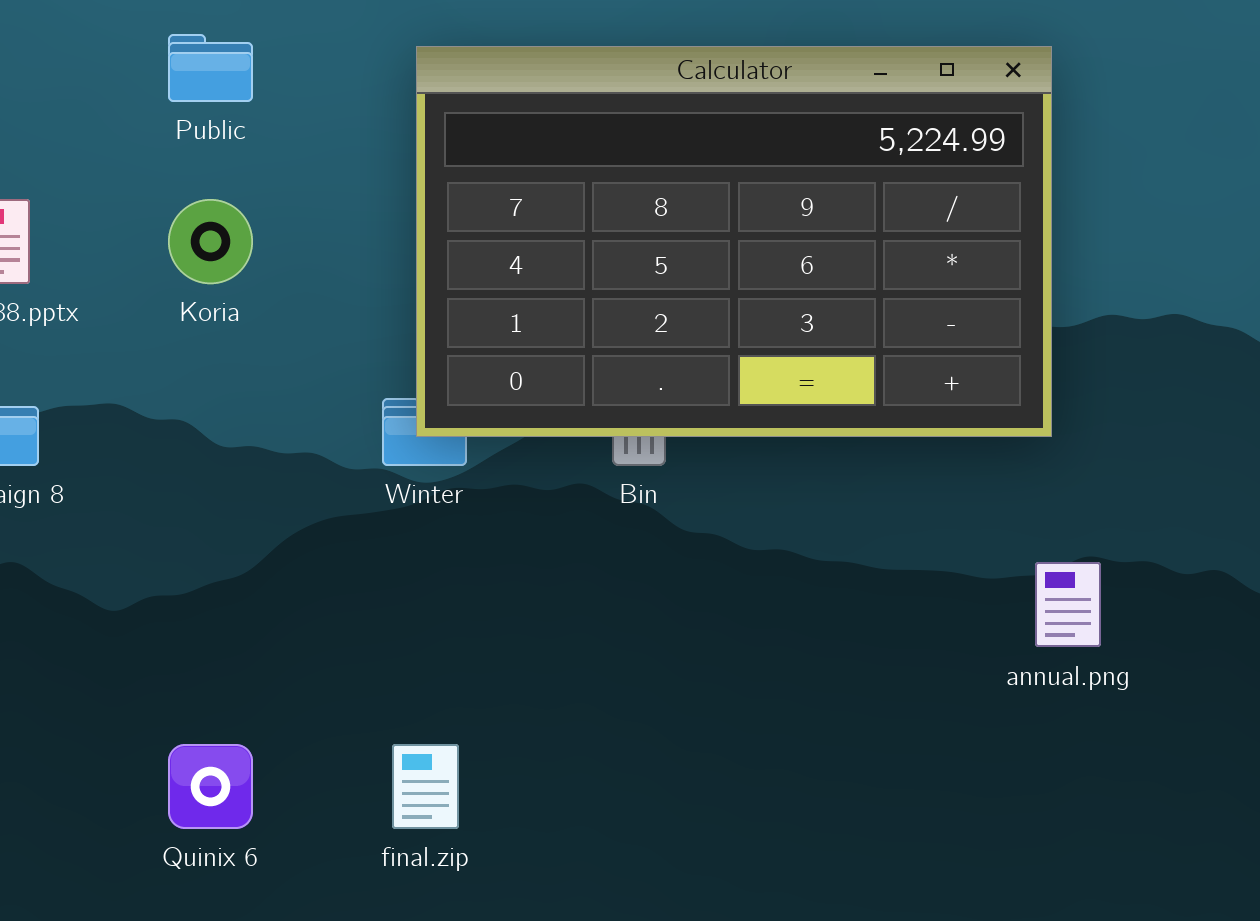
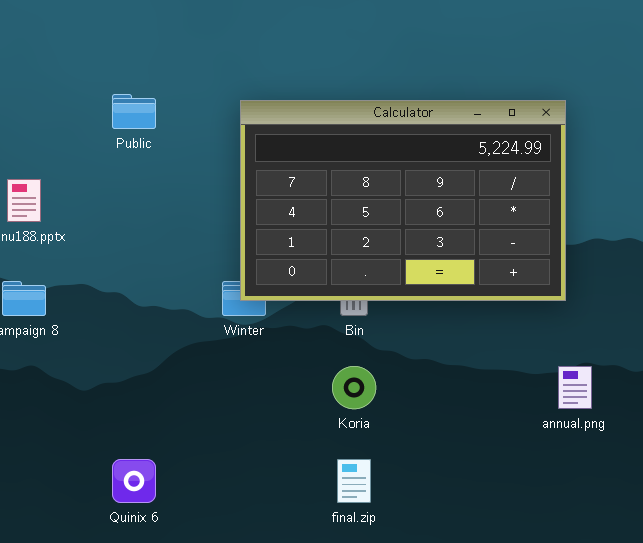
Koria: [168,199,253,284] -> [332,366,376,409], moved
final.zip: [392,744,459,829] -> [337,459,371,503], moved

